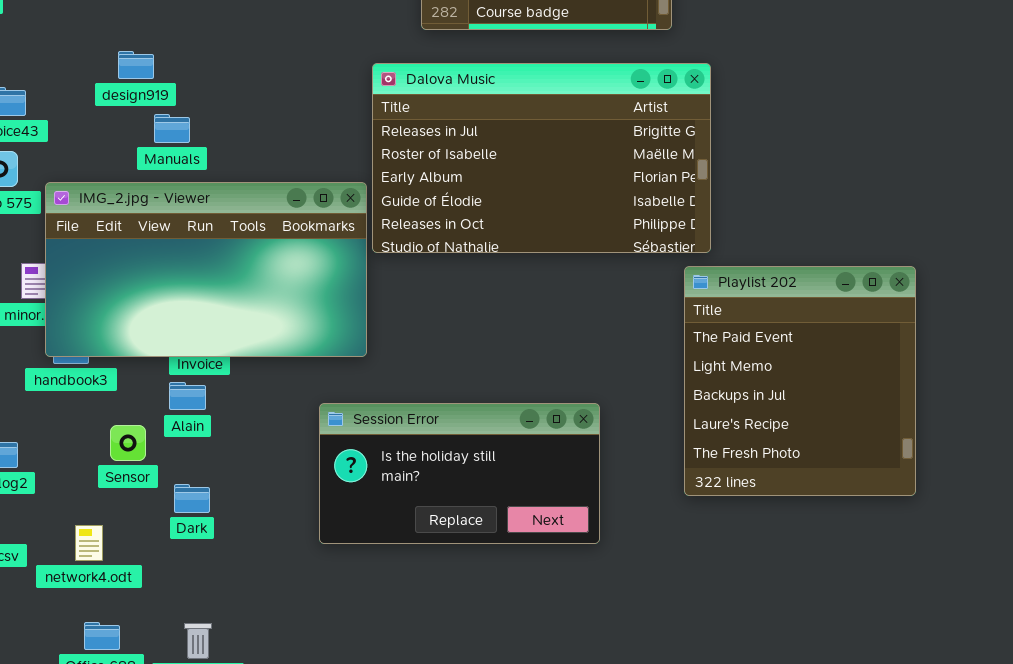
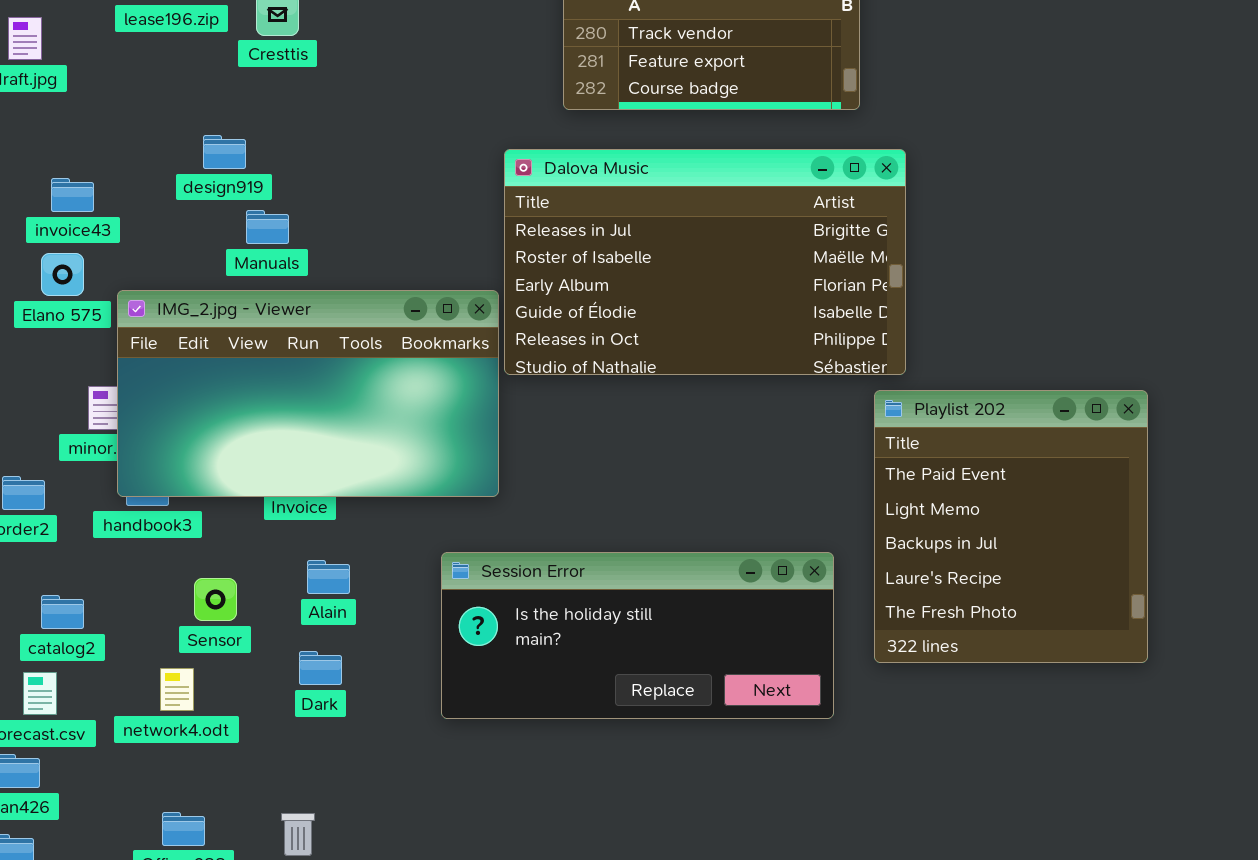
Alain: [169,382,206,410] -> [307,560,350,594], moved
Session Error: [319,403,600,544] -> [441,552,834,719], resized
Dark: [174,484,210,513] -> [299,651,342,685], moved
network4.odt: [75,525,103,561] -> [160,668,194,711], moved

